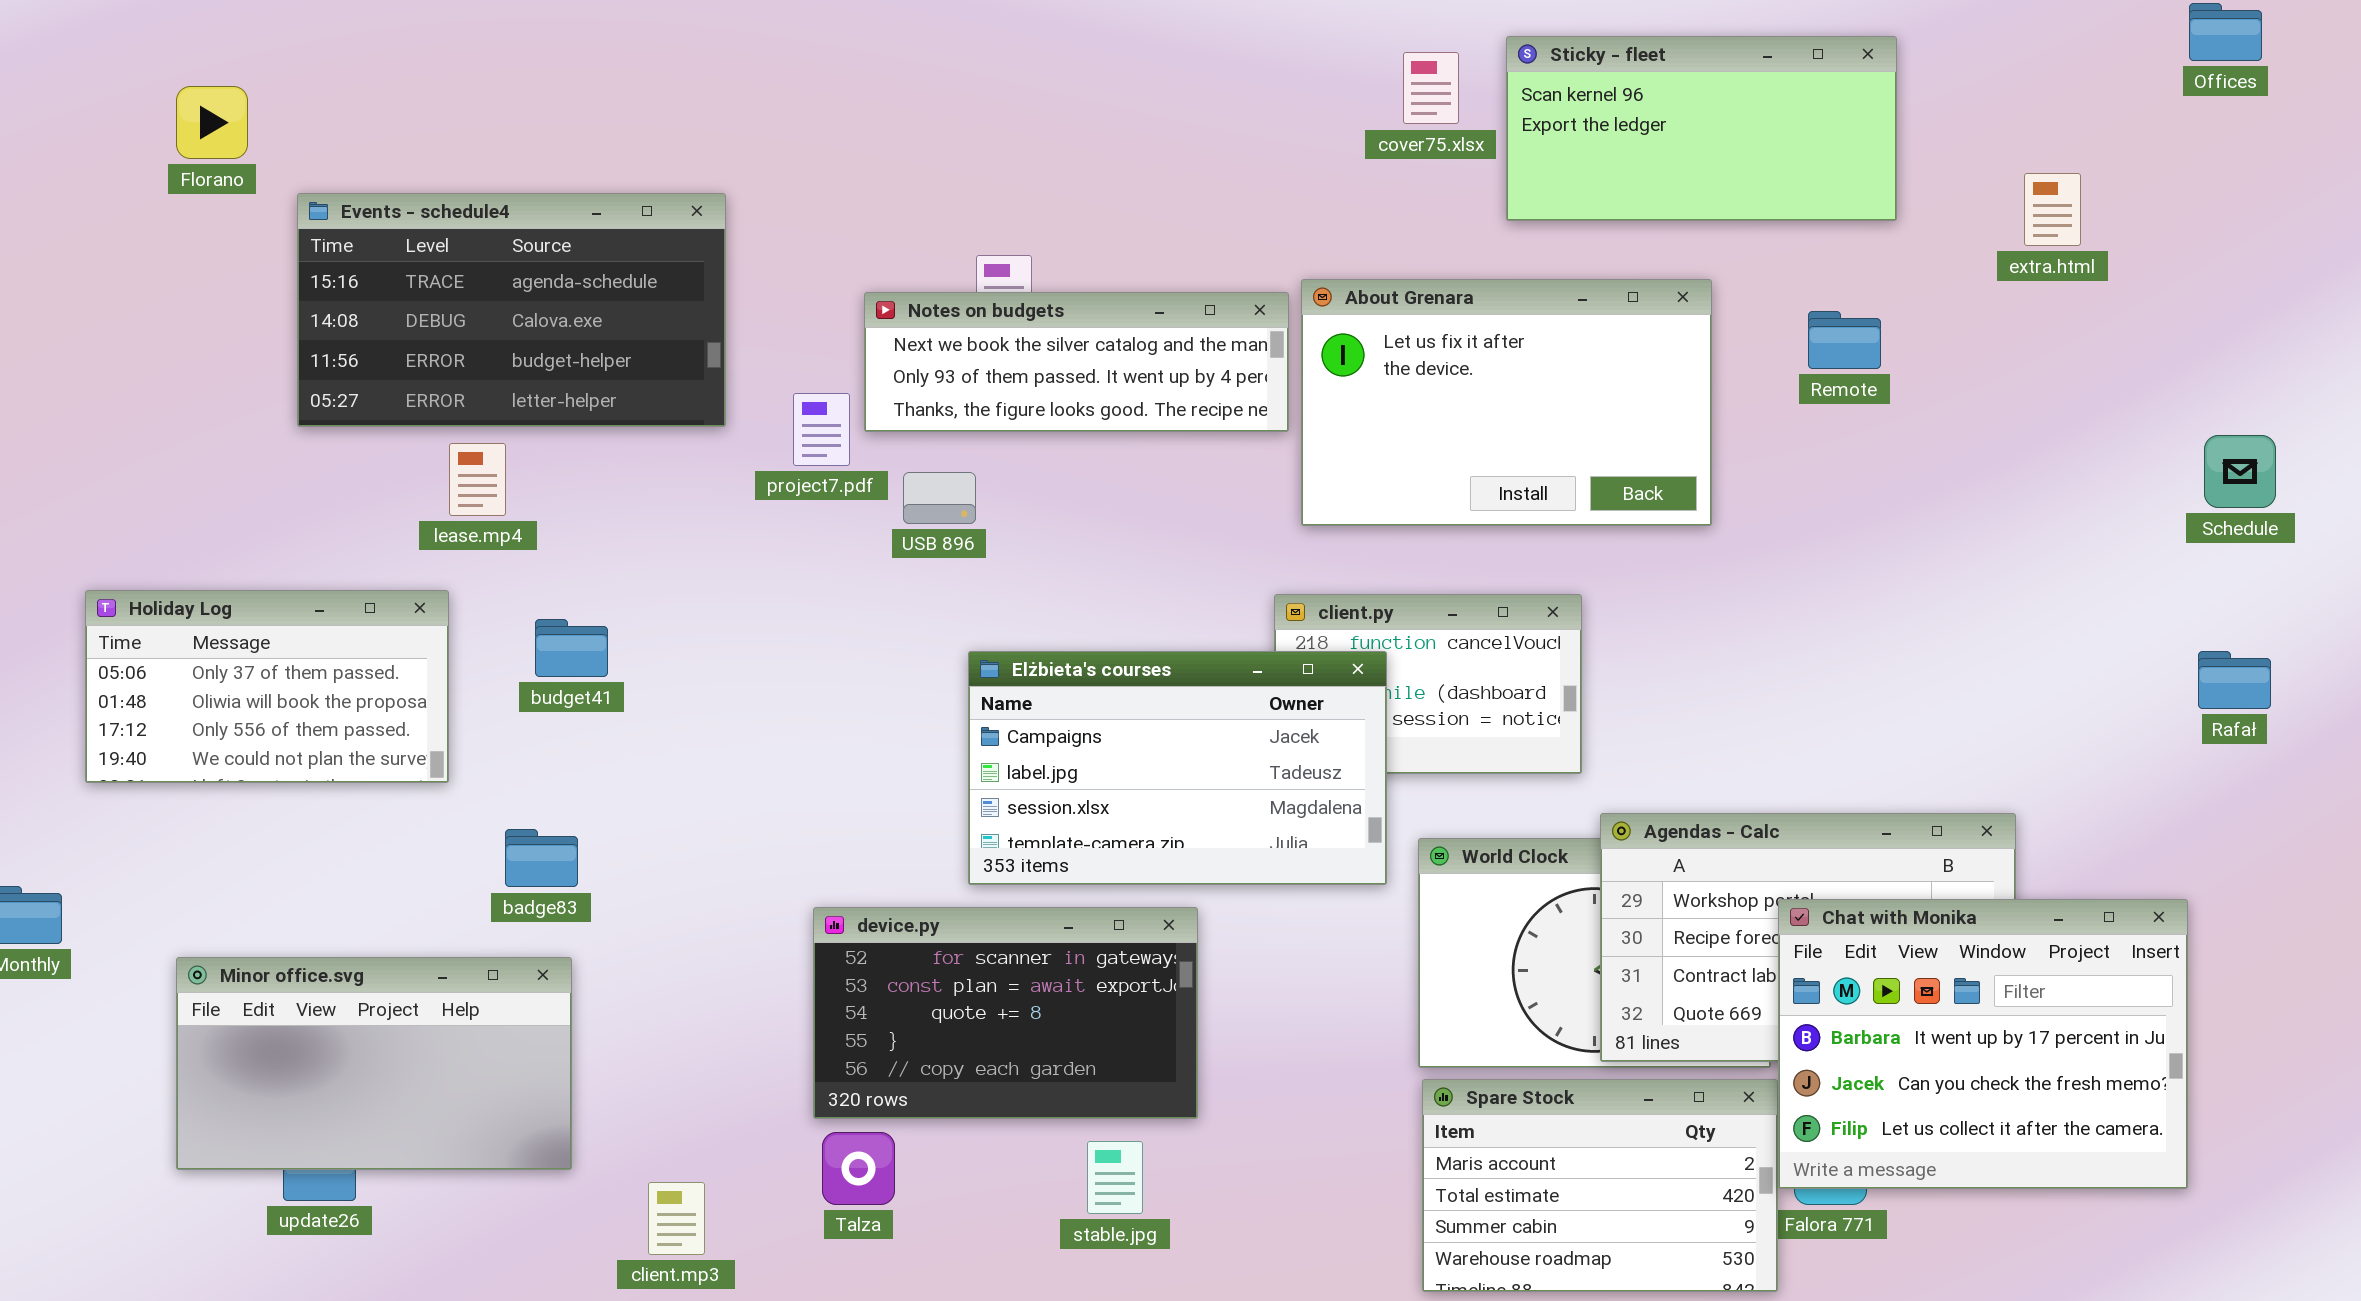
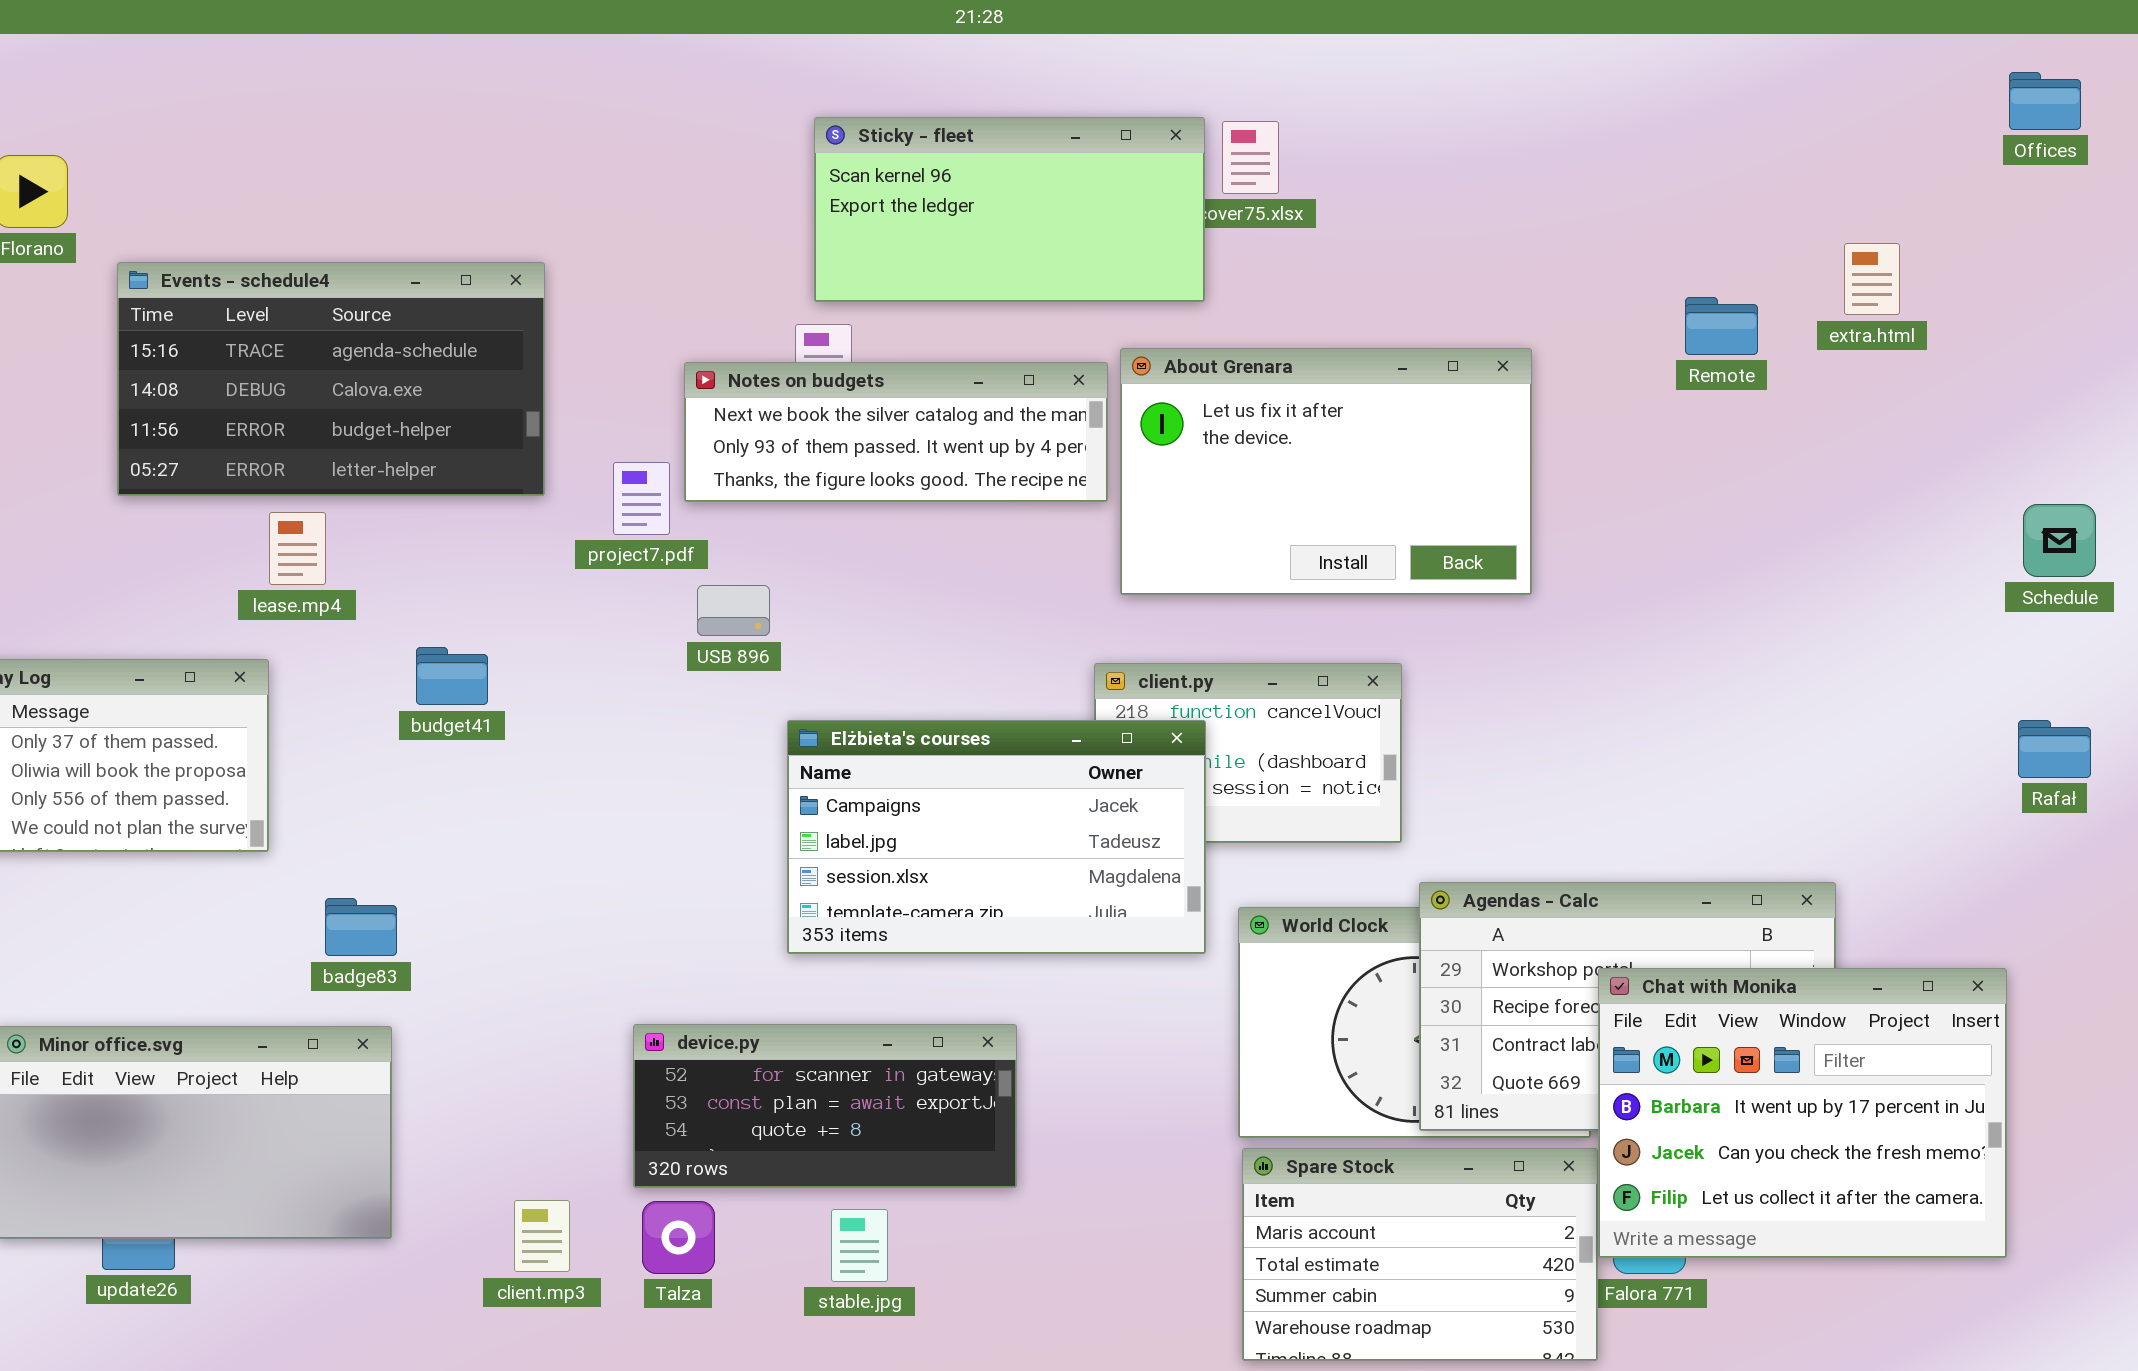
Sticky - fleet: [1506,36,1897,221] -> [814,117,1205,302], moved
Remote: [1808,311,1881,369] -> [1685,297,1758,355], moved
USB 896: [903,472,976,524] -> [697,585,770,636], moved
budget41: [535,619,608,677] -> [416,647,488,705], moved
device.py: [813,907,1198,1119] -> [633,1024,1017,1188], resized
stable.jpg: [1087,1141,1143,1214] -> [831,1209,888,1282], moved
client.mp3: [648,1182,705,1255] -> [514,1200,570,1272], moved

